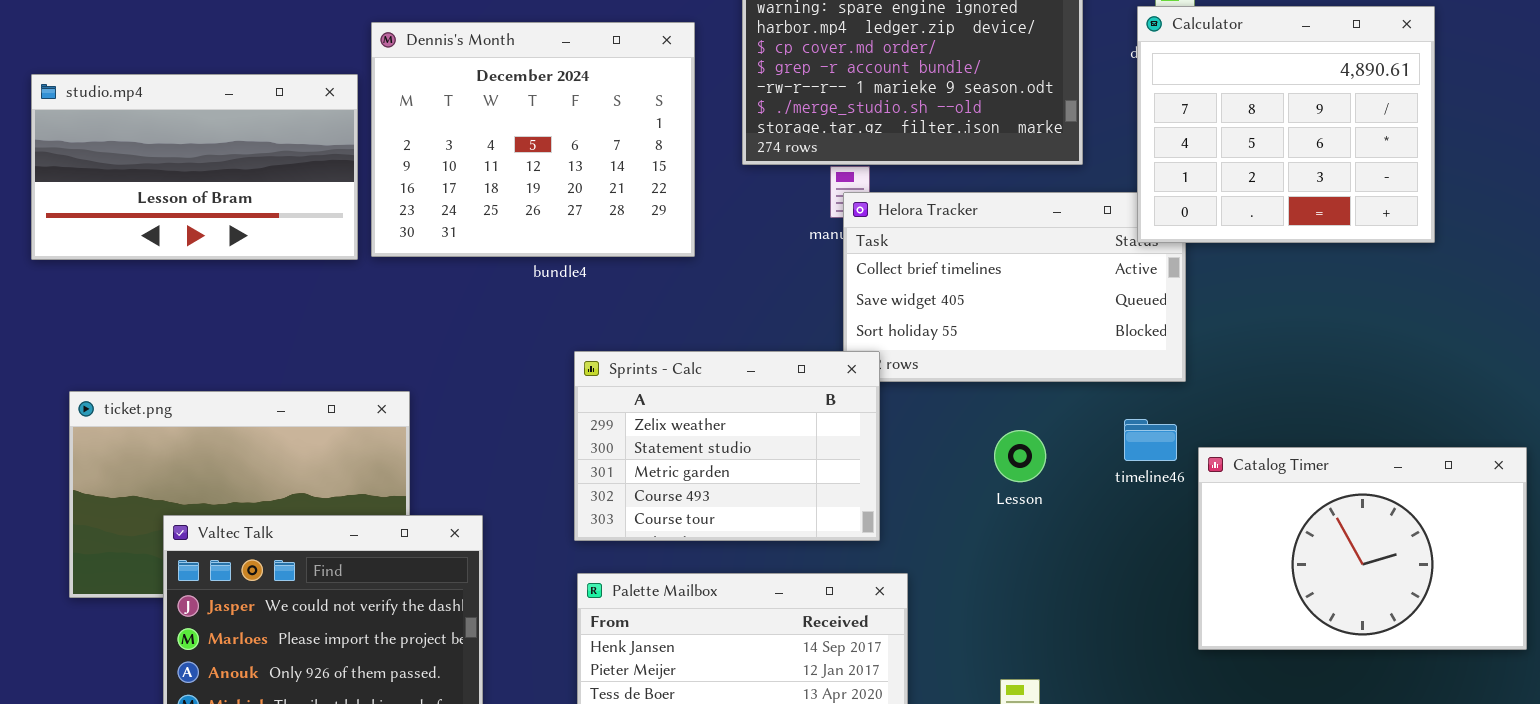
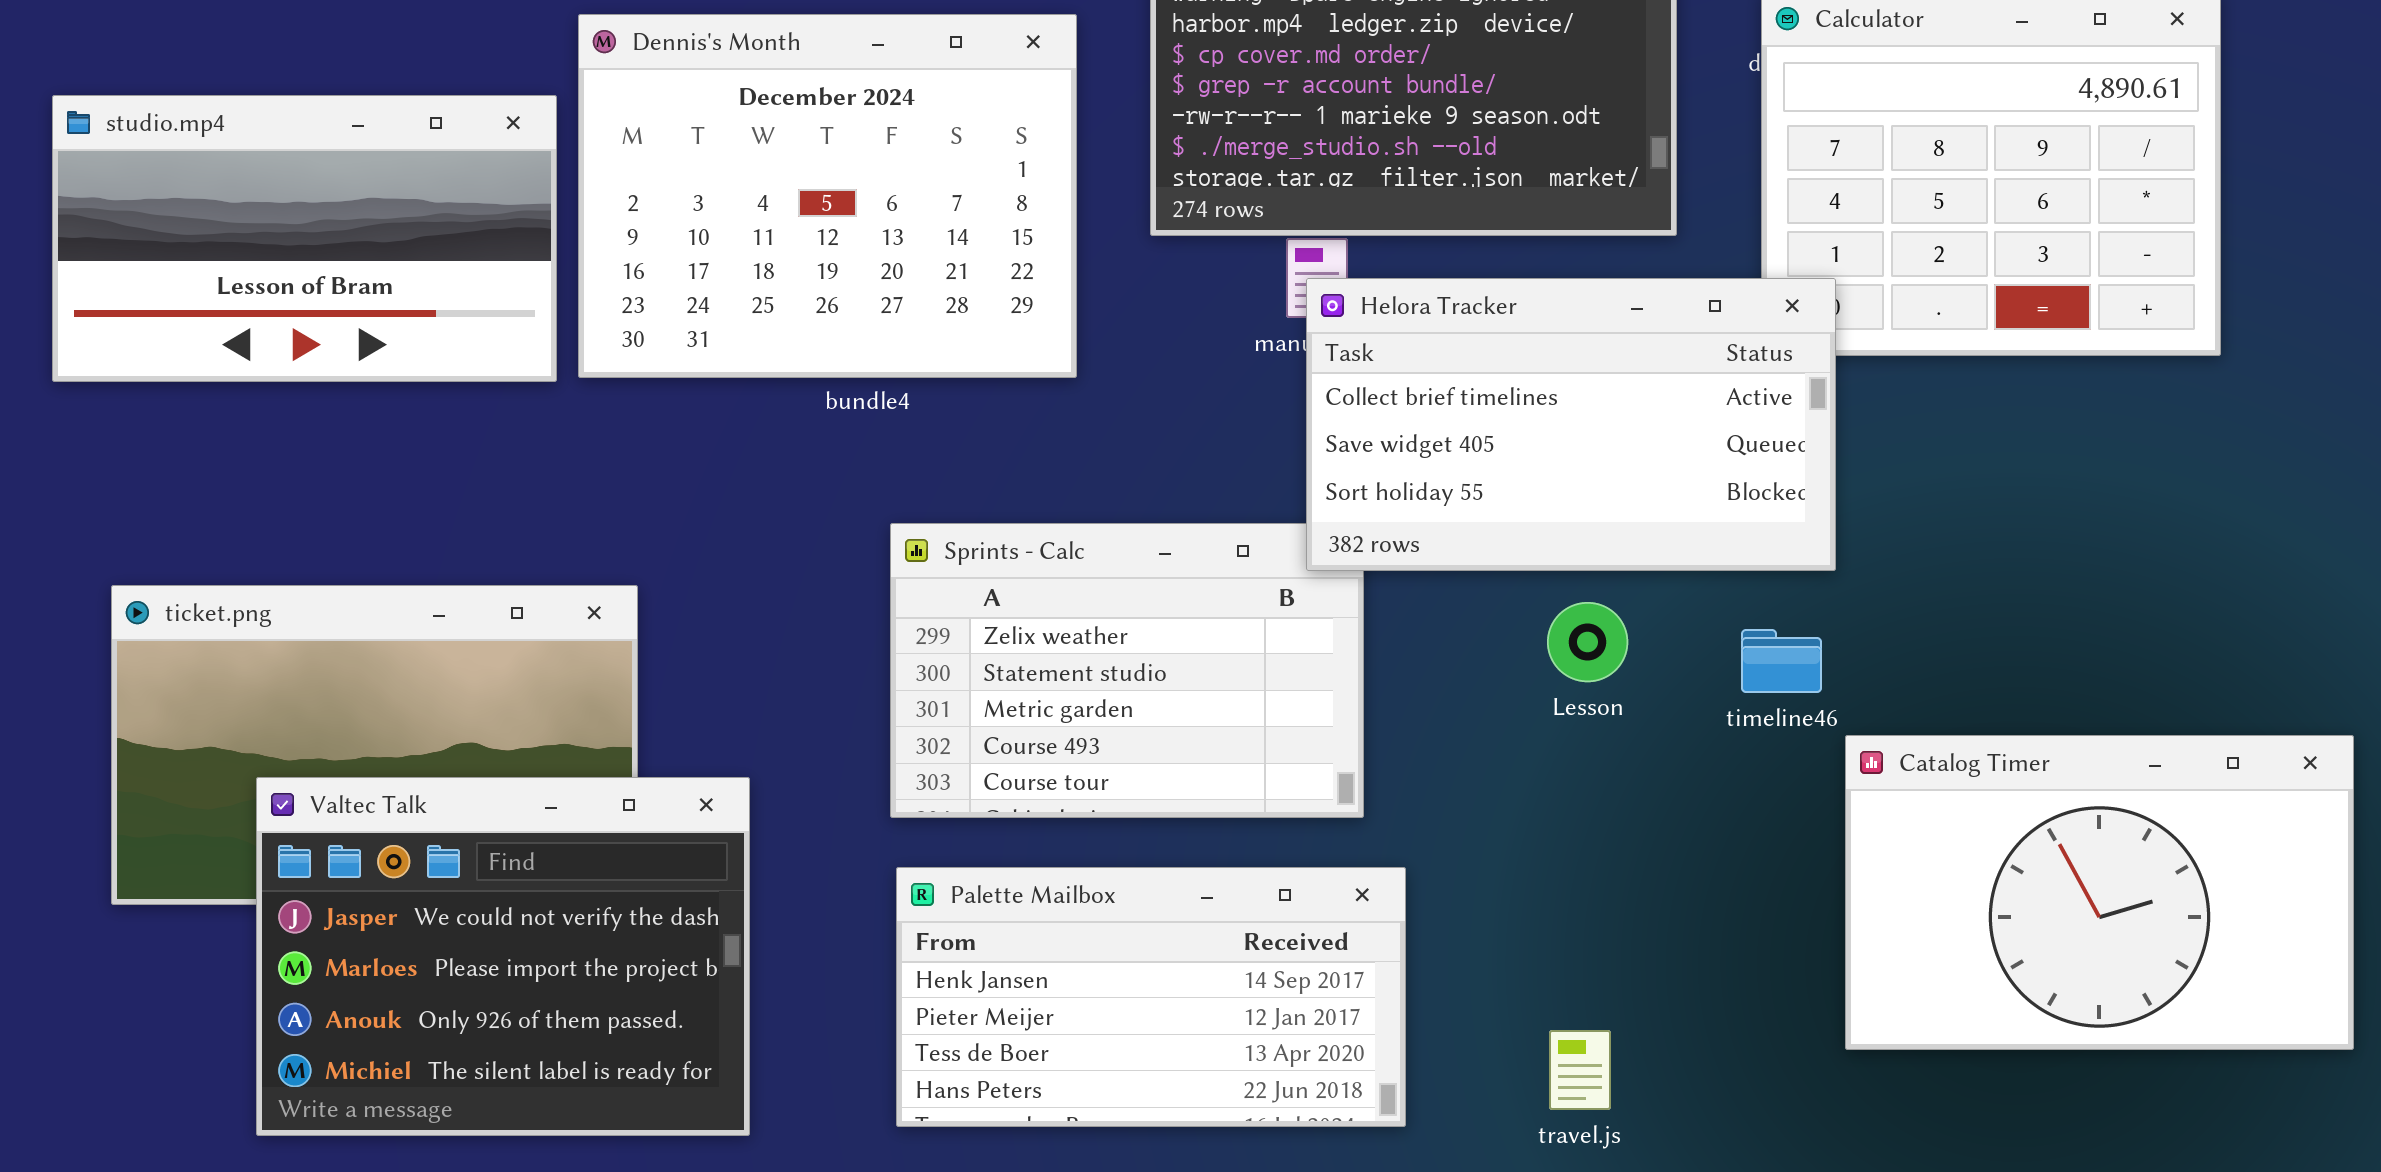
Helora Tracker: [843,192,1186,382] -> [1306,278,1836,571], raised
Lesson: [994,430,1046,482] -> [1547,602,1628,682], moved
Catalog Timer: [1198,447,1527,650] -> [1845,735,2354,1050], moved

